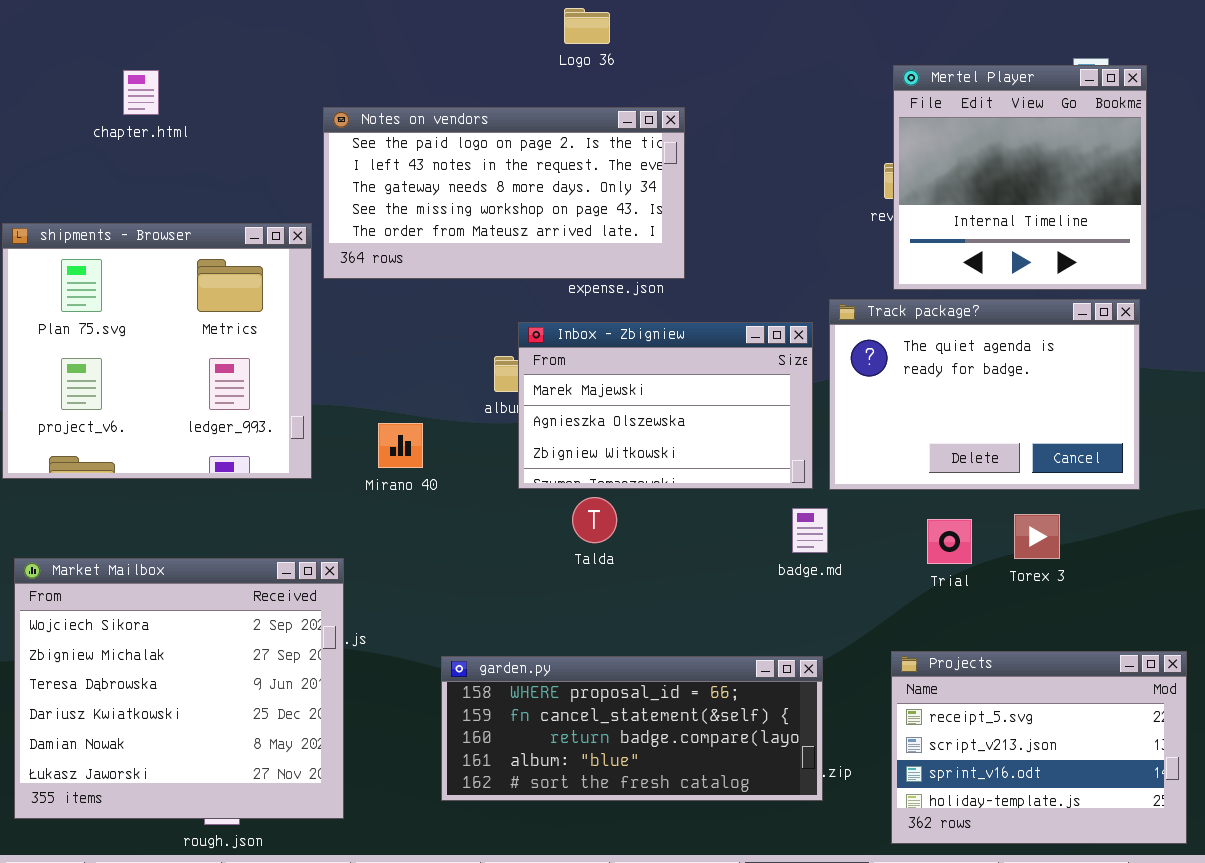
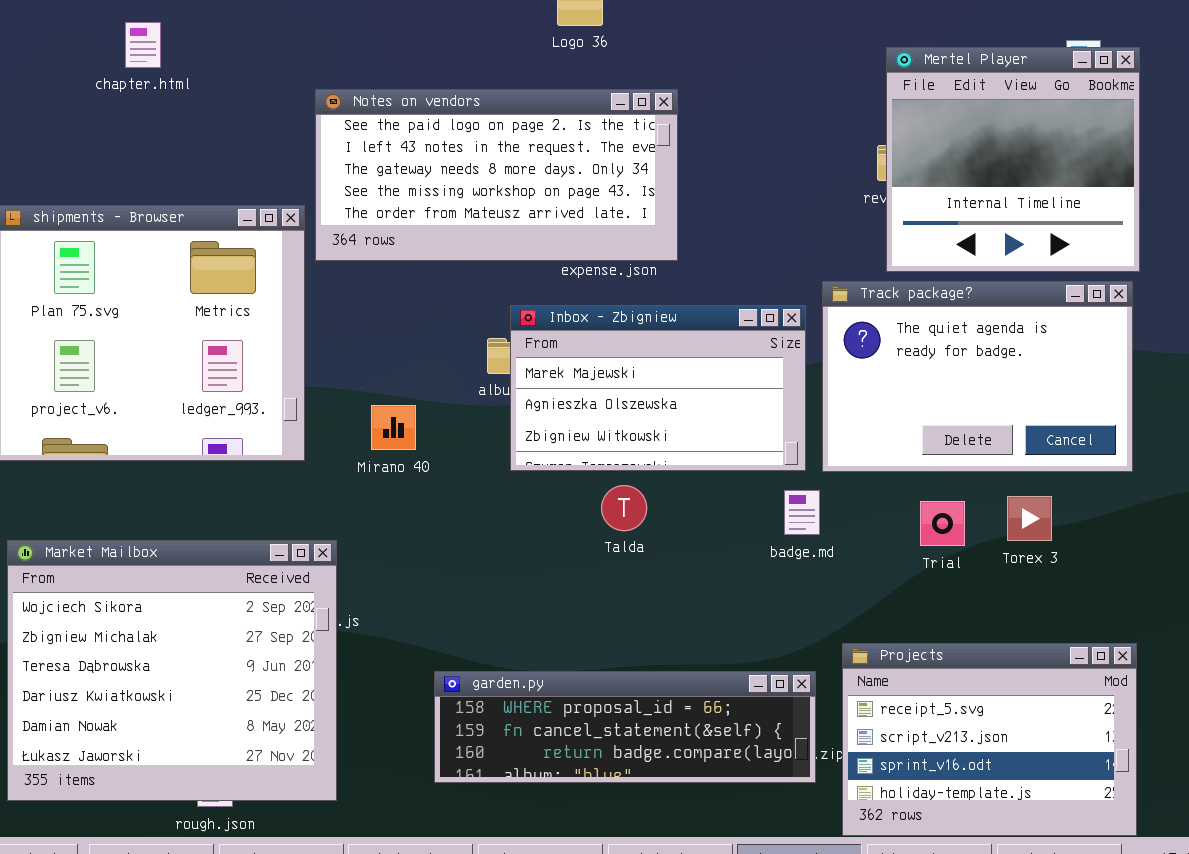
chapter.html: [123,70,159,115] -> [125,22,161,68], moved
Talda: [572,497,617,543] -> [601,485,647,531], moved
Projects: [891,651,1187,844] -> [842,643,1137,836], moved
garden.py: [441,656,823,801] -> [434,671,816,783], resized

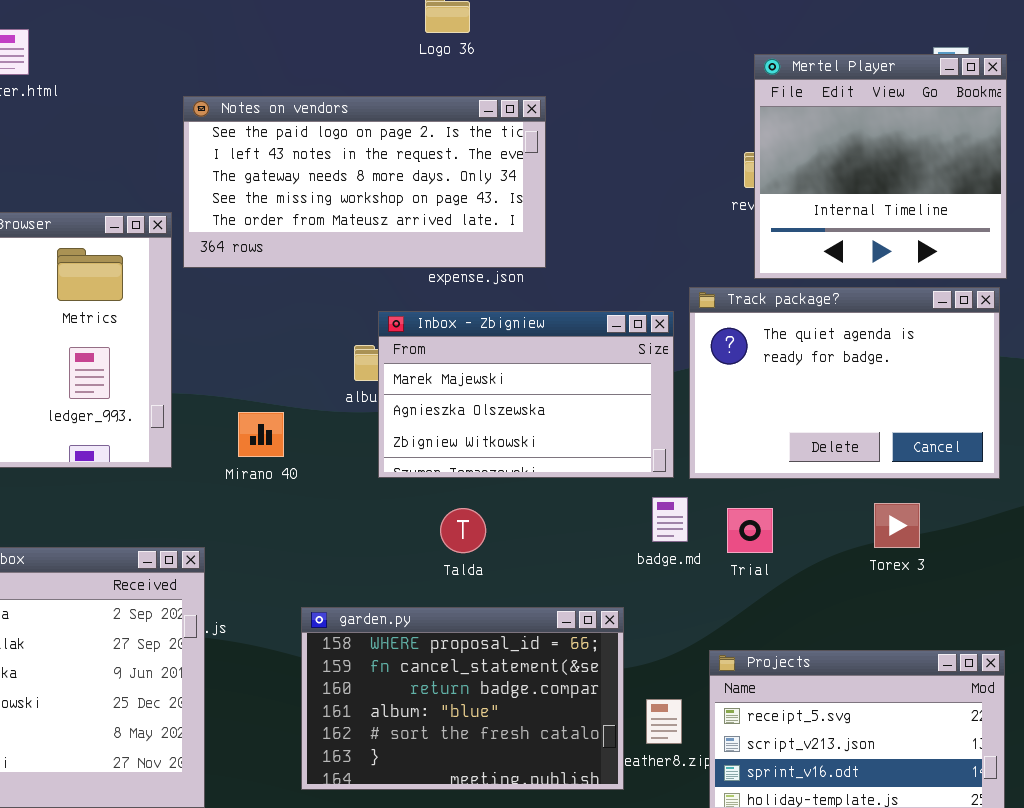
Talda: [601,485,647,531] -> [440,508,486,553], moved
Trial: [920,501,965,546] -> [727,508,773,553], moved
garden.py: [434,671,816,783] -> [301,607,624,790], resized

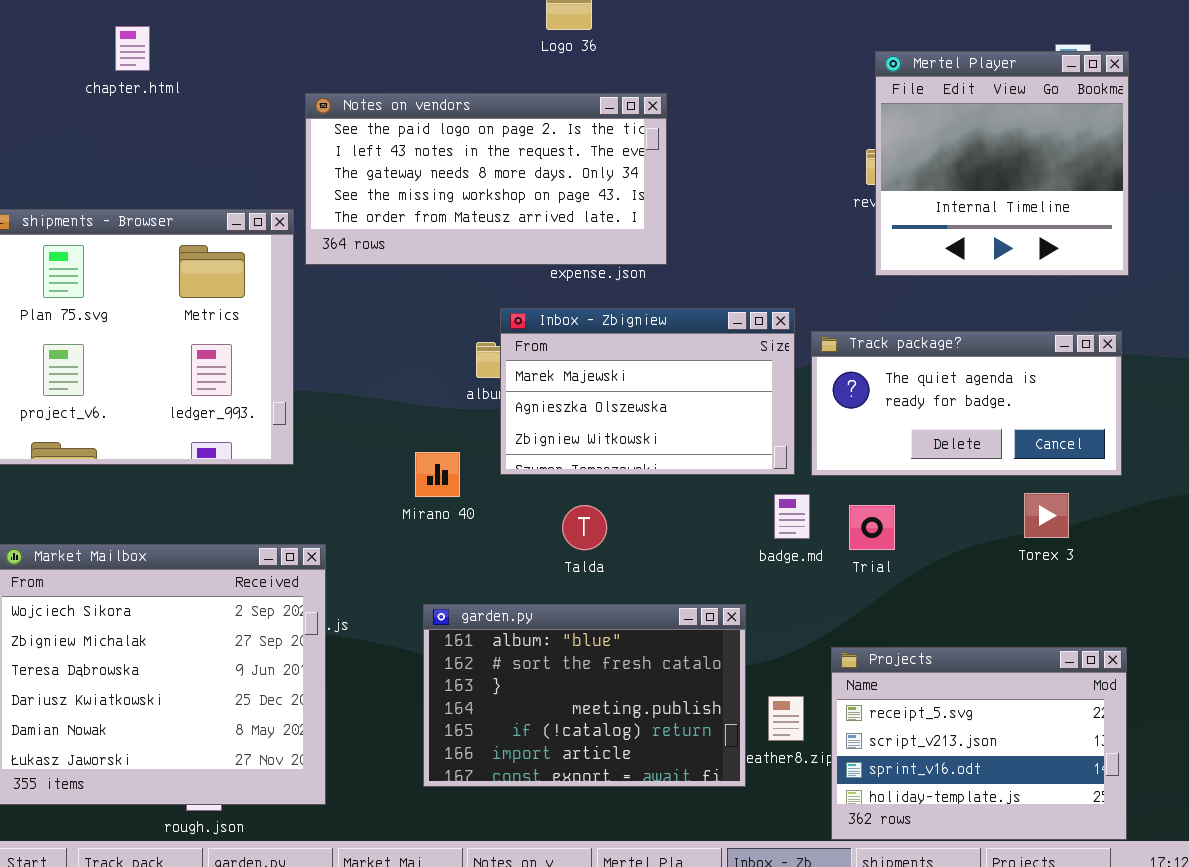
Track package?: [689,287,1000,479] -> [811,331,1122,476], resized
Mirano 40: [238,412,284,457] -> [415,452,460,497], moved
Torex 3: [874,503,920,548] -> [1024,493,1069,538], moved
garden.py: [301,607,624,790] -> [423,604,746,787], scrolled down 3 rows

